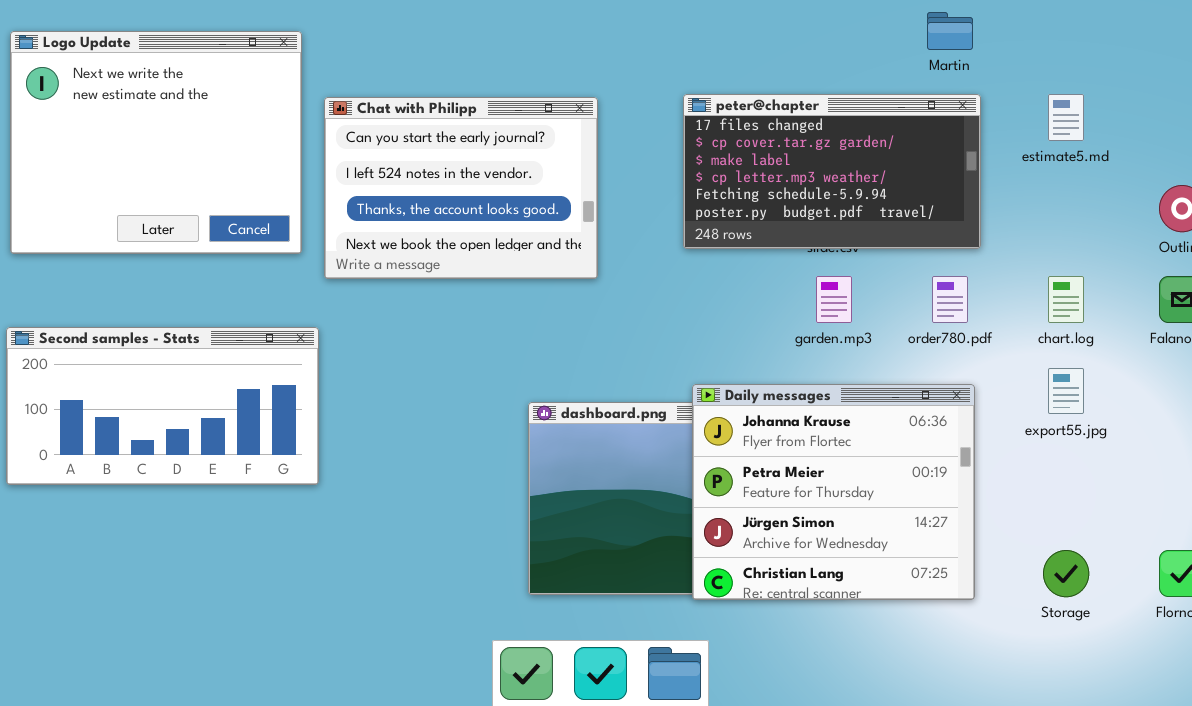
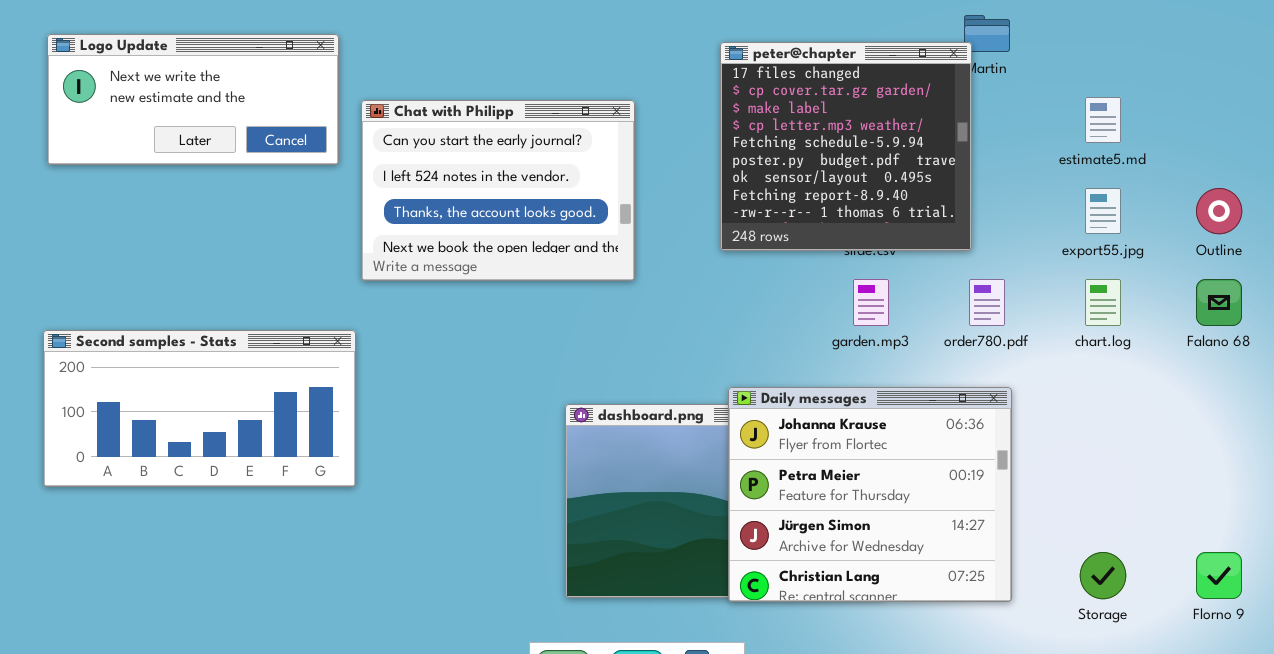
Logo Update: [10,31,302,254] -> [47,34,339,165], resized
peter@chapter: [683,94,981,249] -> [720,42,972,251], resized
export55.jpg: [1048,368,1084,414] -> [1085,188,1121,234], moved

